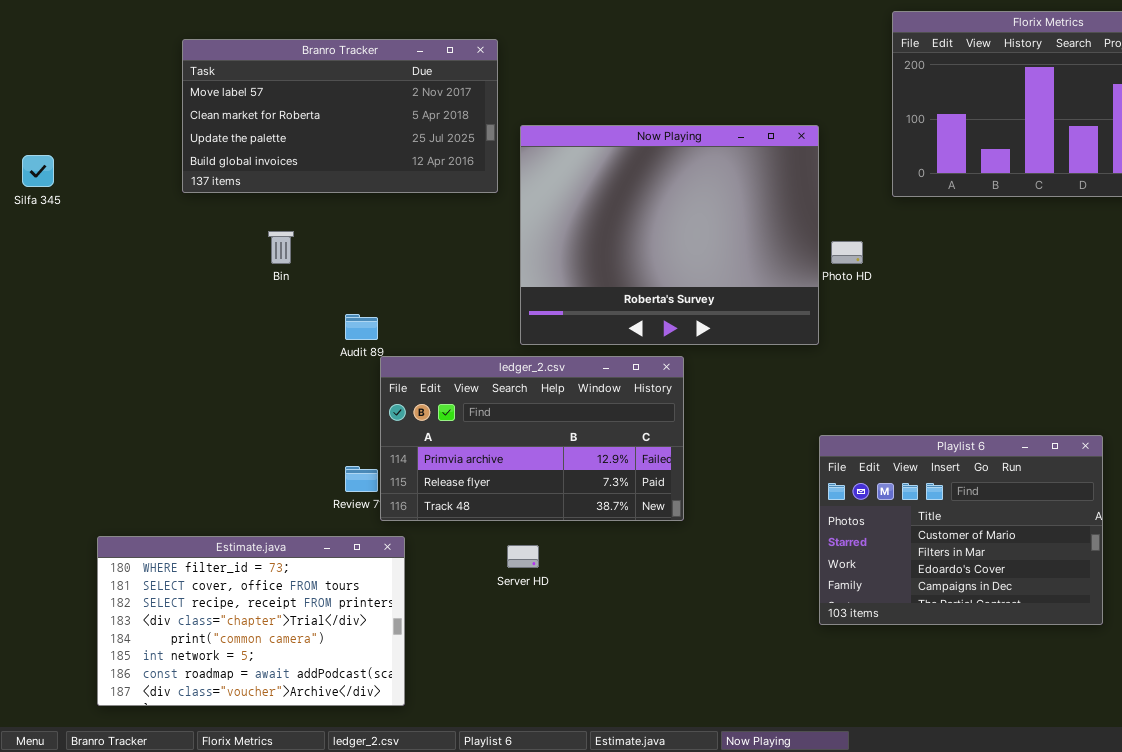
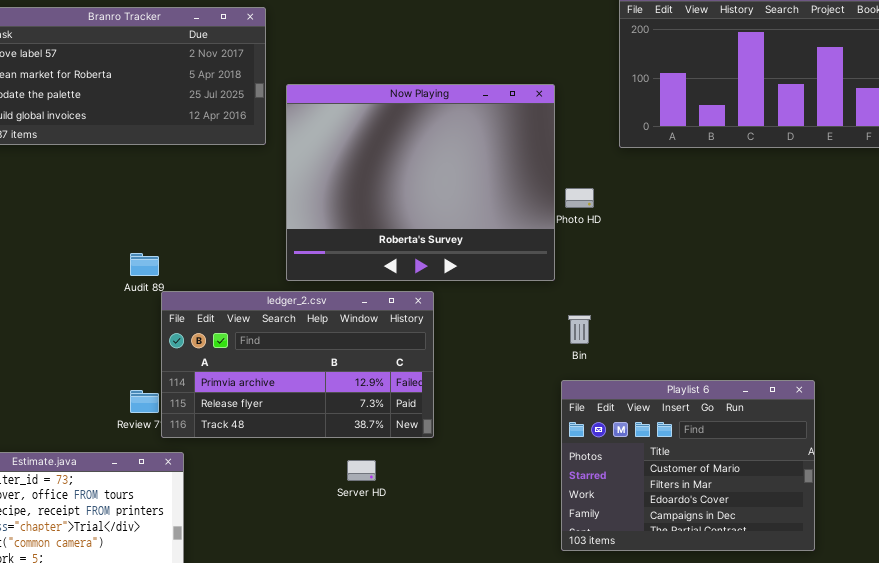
Bin: [268,231,294,264] -> [568,315,591,344], moved
Playlist 6: [819,435,1103,625] -> [561,380,815,551], moved
Server HD: [507,545,539,568] -> [347,460,376,481], moved

